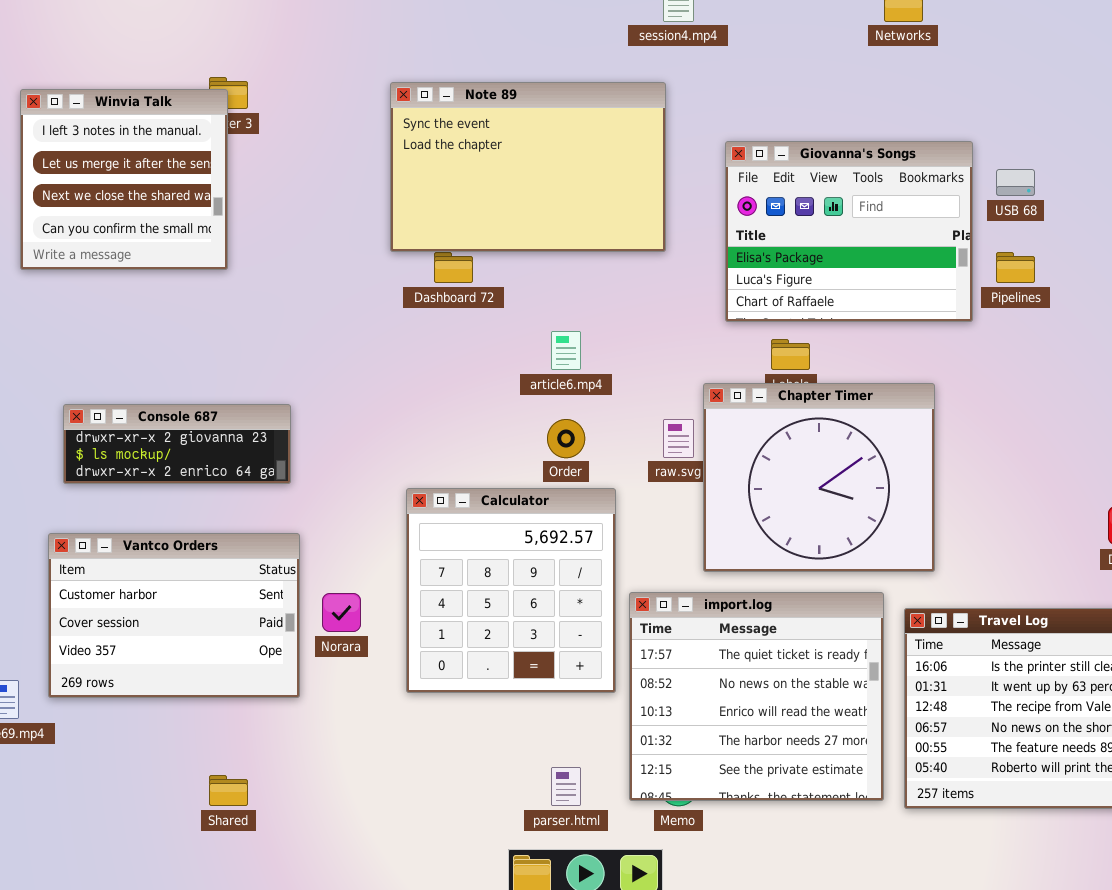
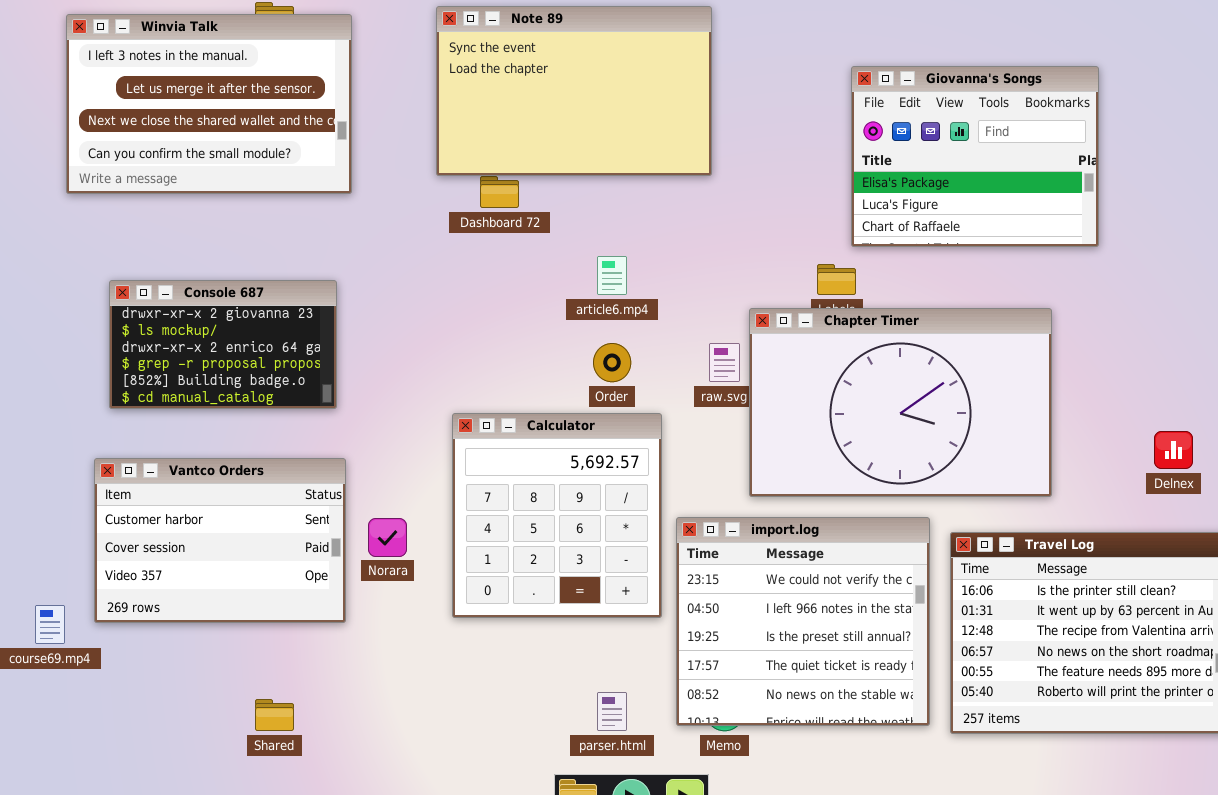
Winvia Talk: [20,89,228,270] -> [66,14,352,194], resized
Giovanna's Songs: [725,141,973,322] -> [851,66,1099,247], moved
Chapter Timer: [703,383,935,572] -> [749,308,1052,497], resized
Console 687: [63,404,291,484] -> [109,280,337,409], resized
import.log: [629,592,884,801] -> [676,517,930,726], scrolled up 3 rows

